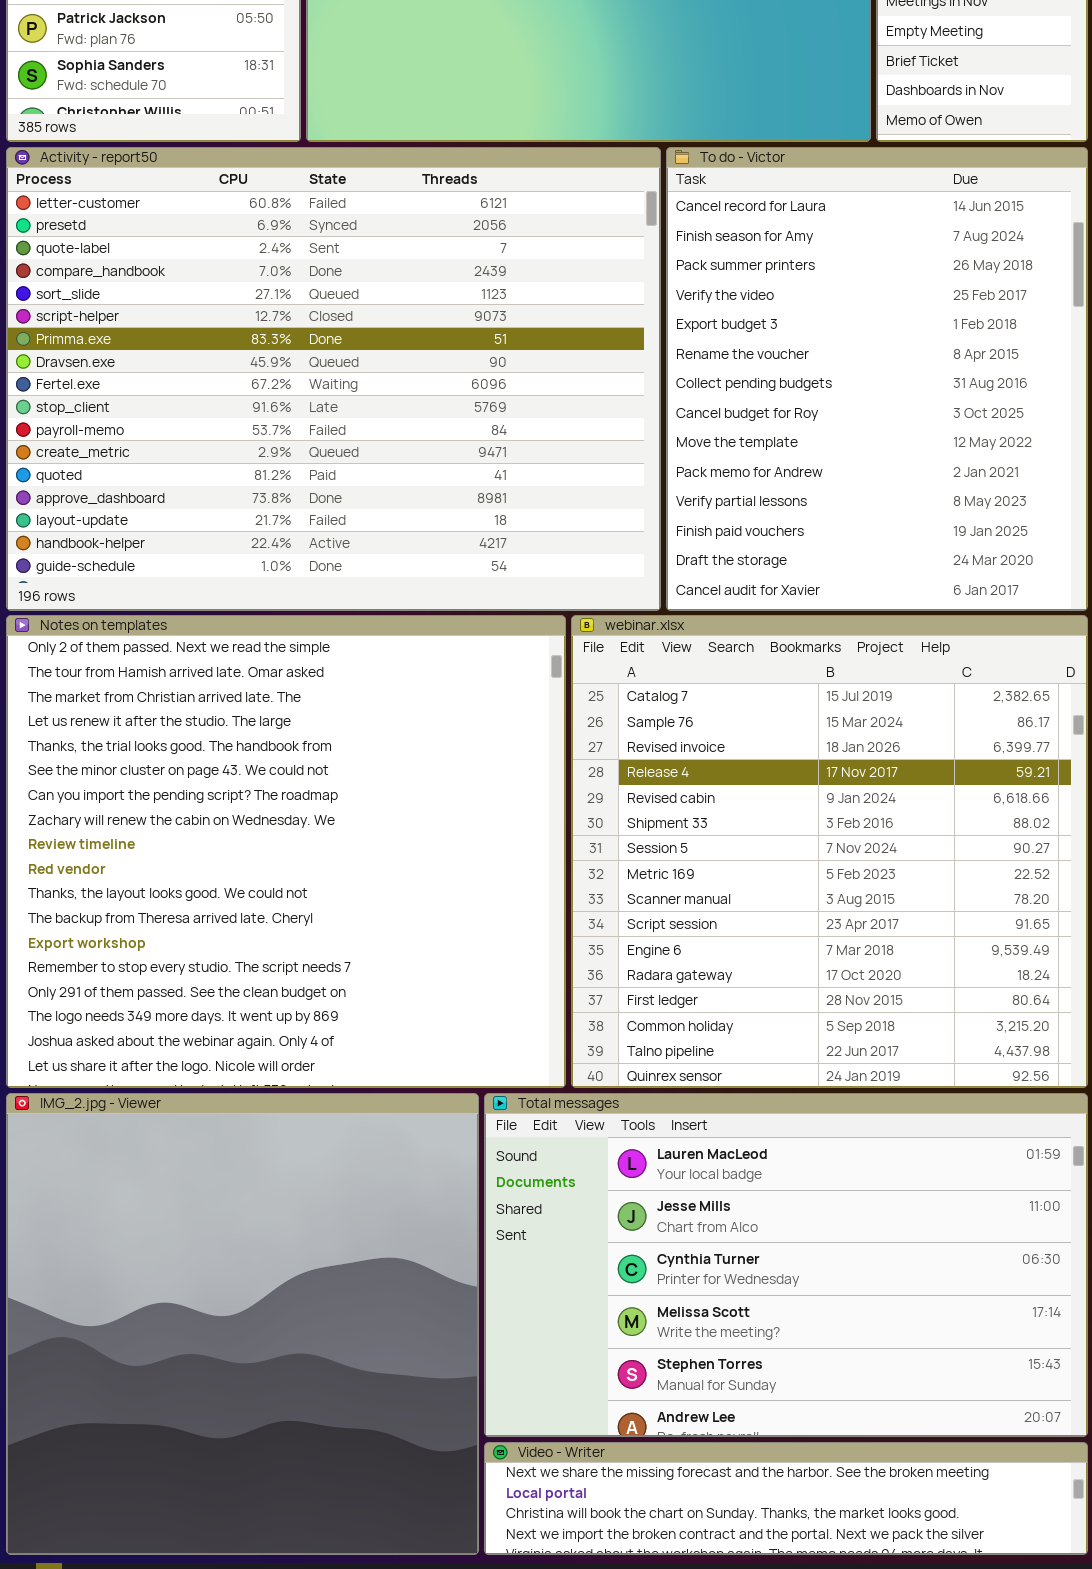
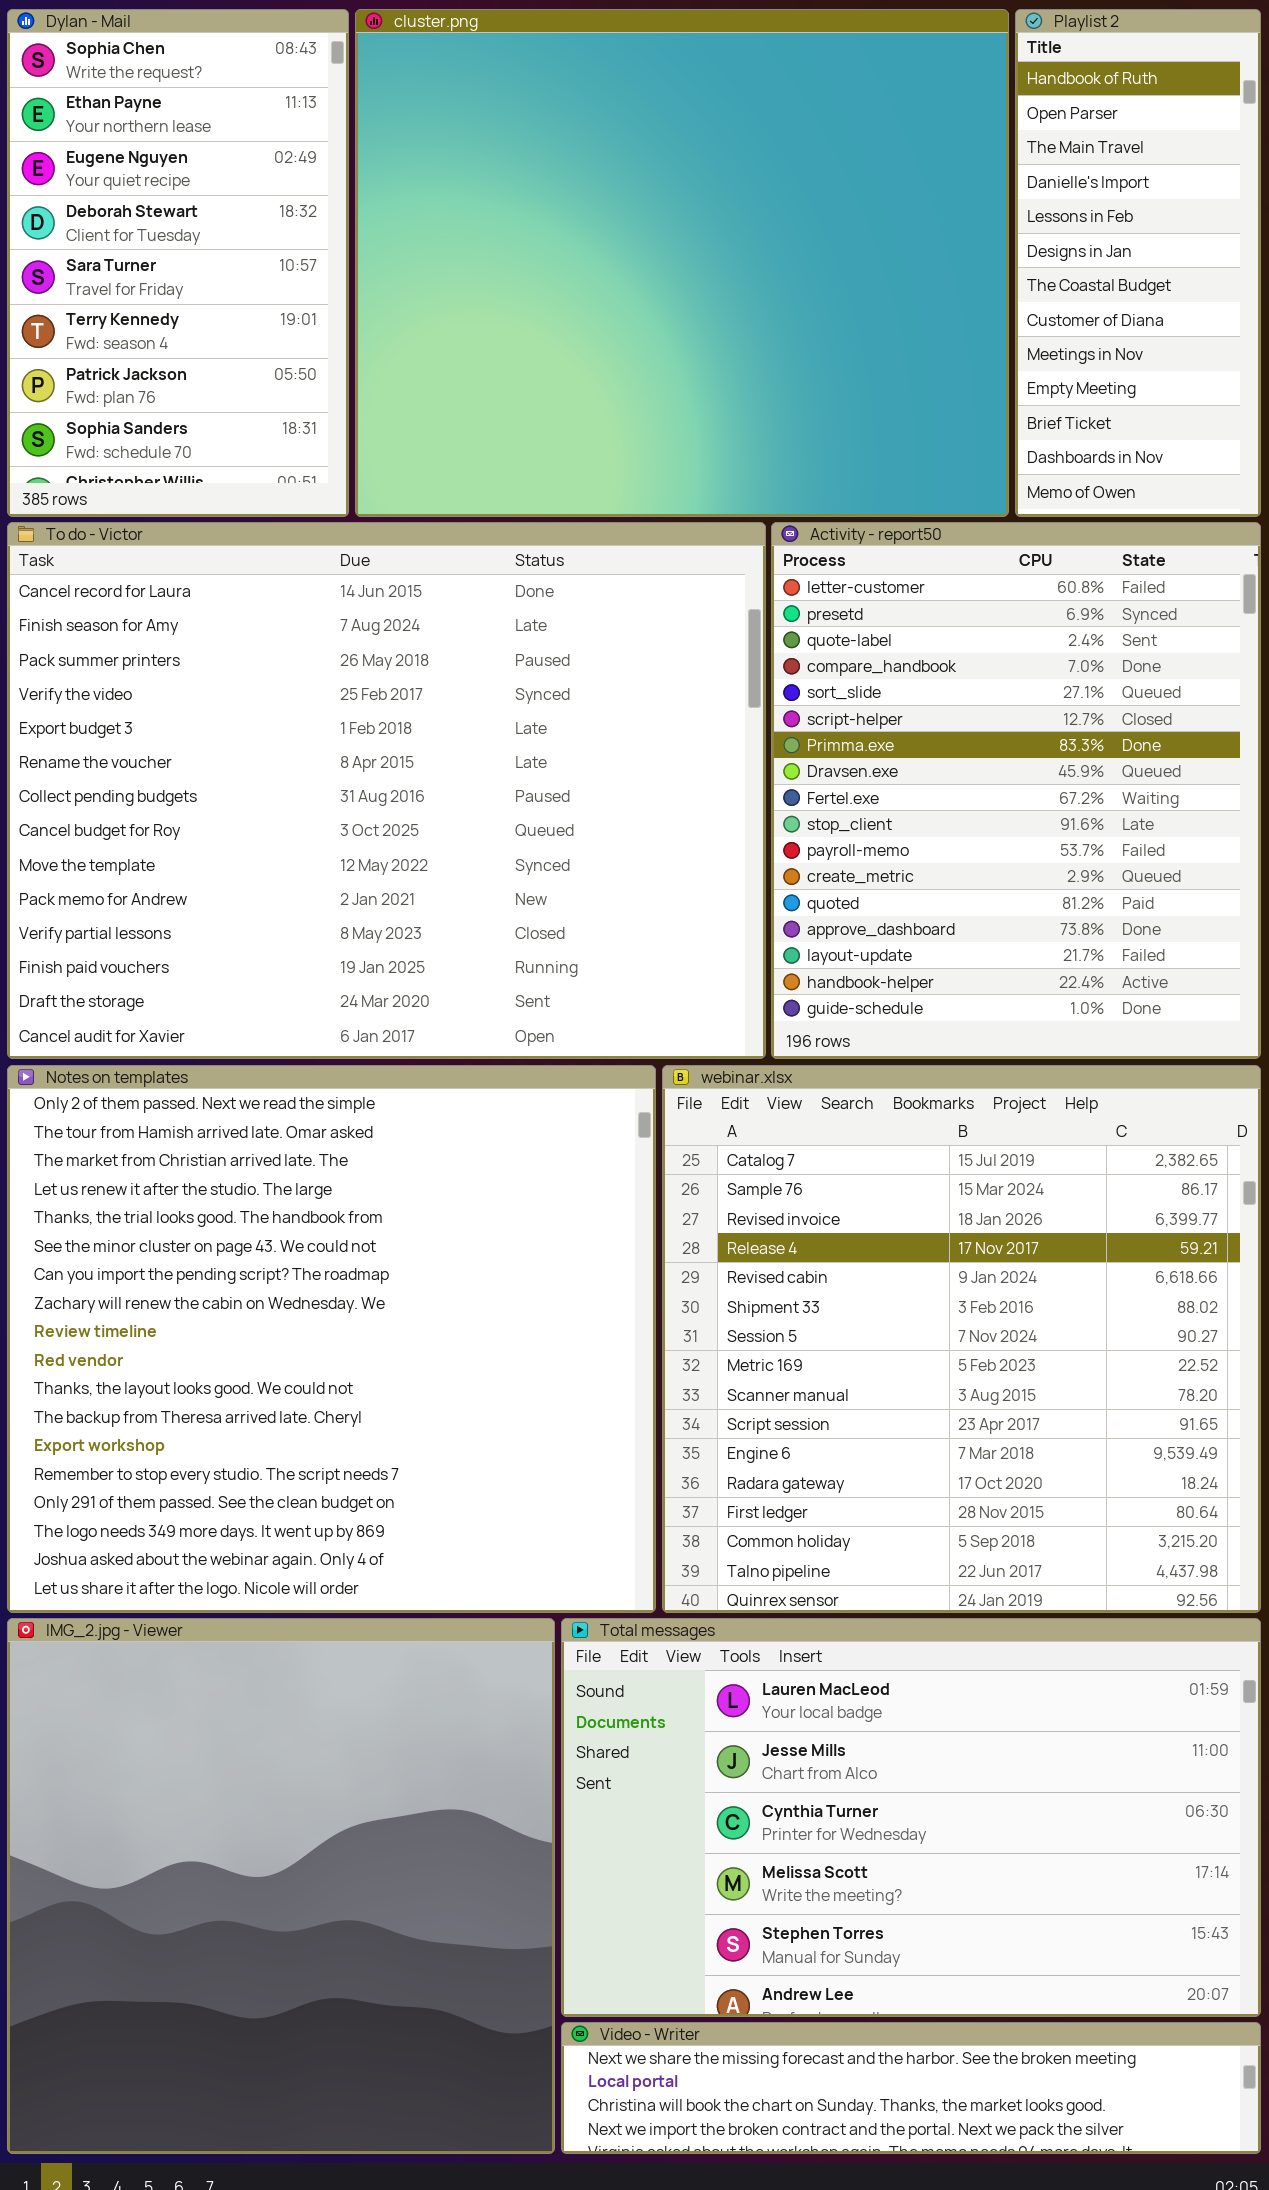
Activity - report50: [6,147,661,611] -> [771,522,1261,1059], moved, resized
To do - Victor: [666,147,1088,611] -> [7,522,766,1059], moved, resized

